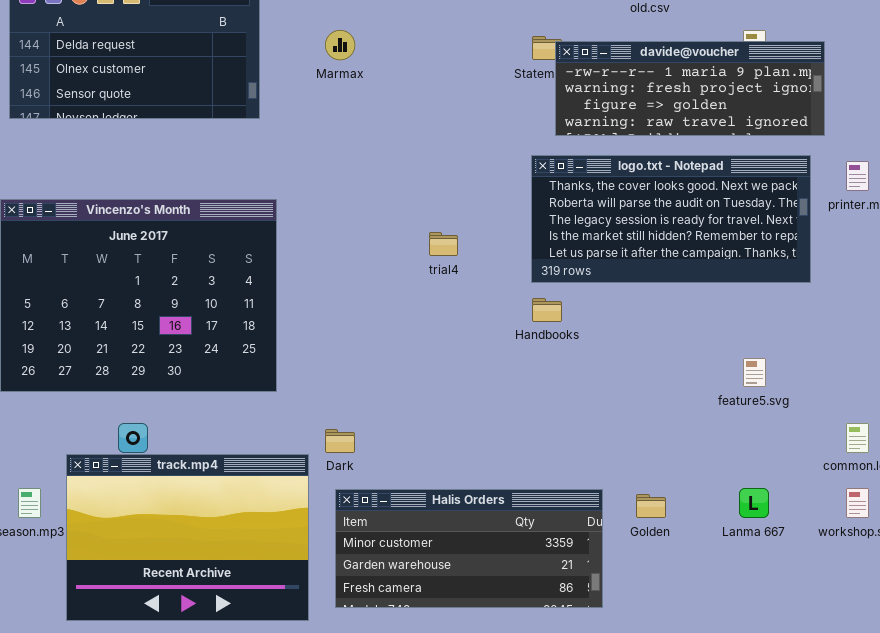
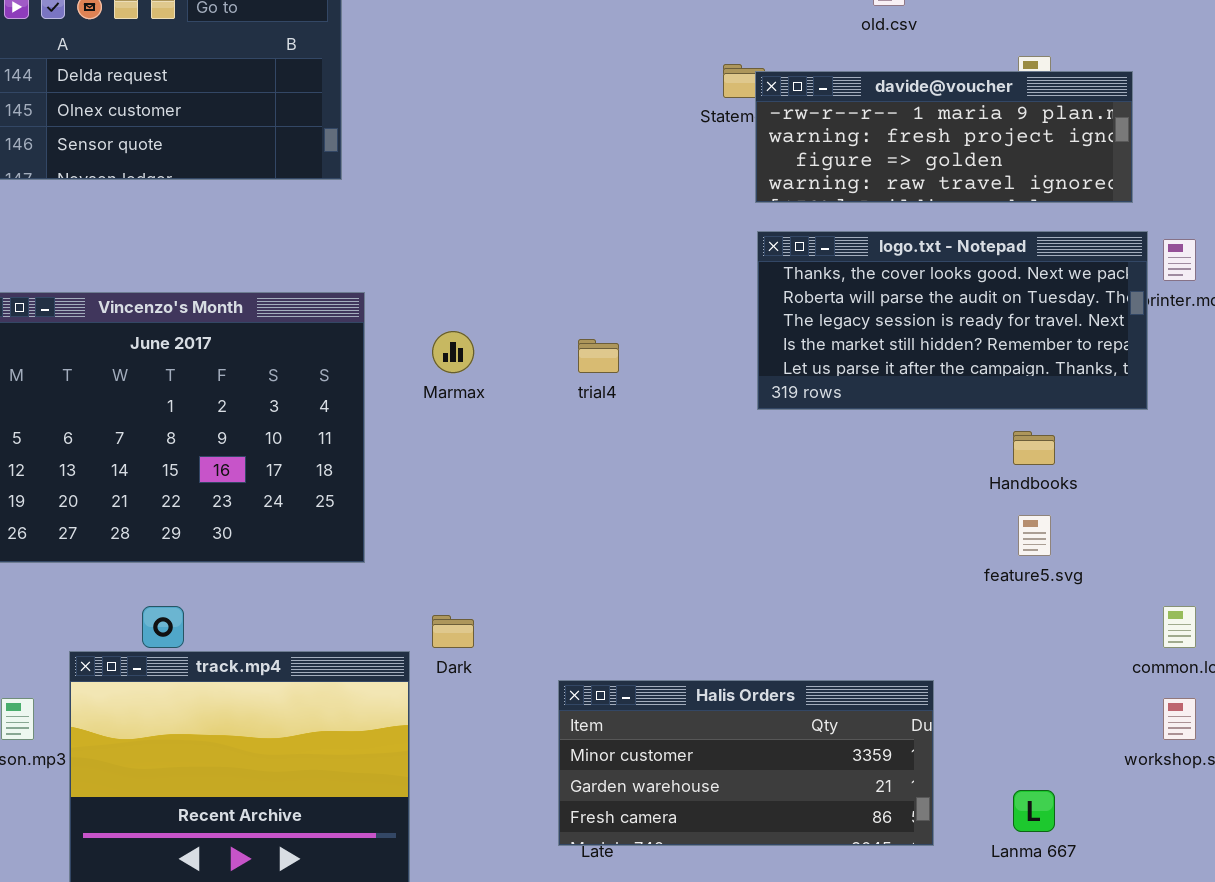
Marmax: [325,30,355,60] -> [432,331,474,373], moved
logo.txt - Notepad: [531,155,811,283] -> [757,231,1148,410], moved
Handbooks: [532,298,562,322] -> [1013,431,1055,465], moved
Lanma 667: [739,488,769,518] -> [1013,790,1055,832], moved
Halis Orders: [335,489,603,608] -> [558,680,934,846], moved

